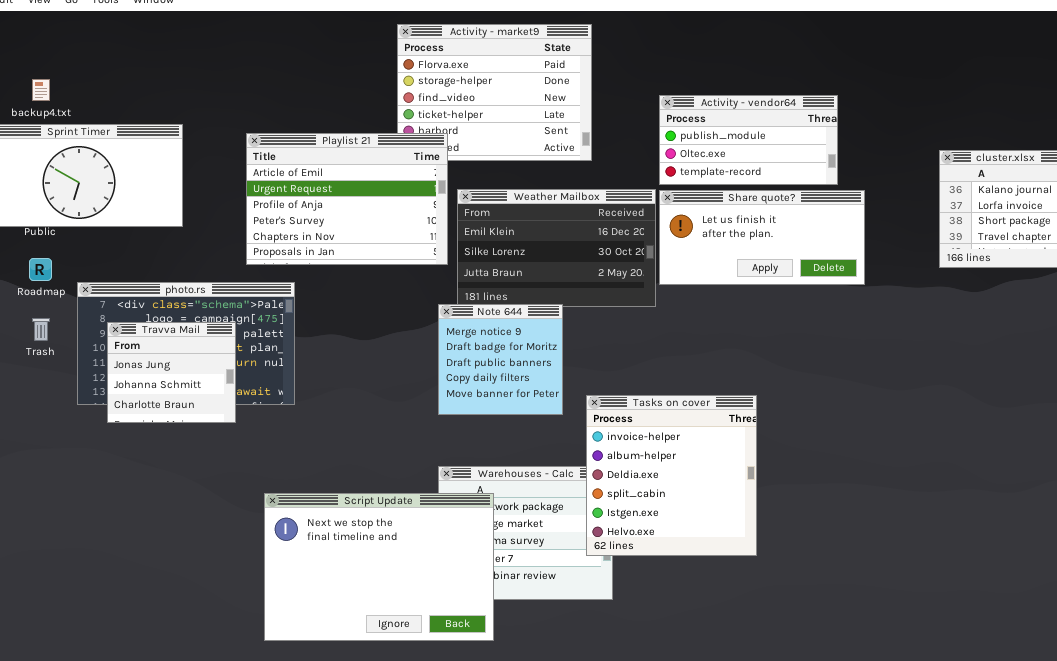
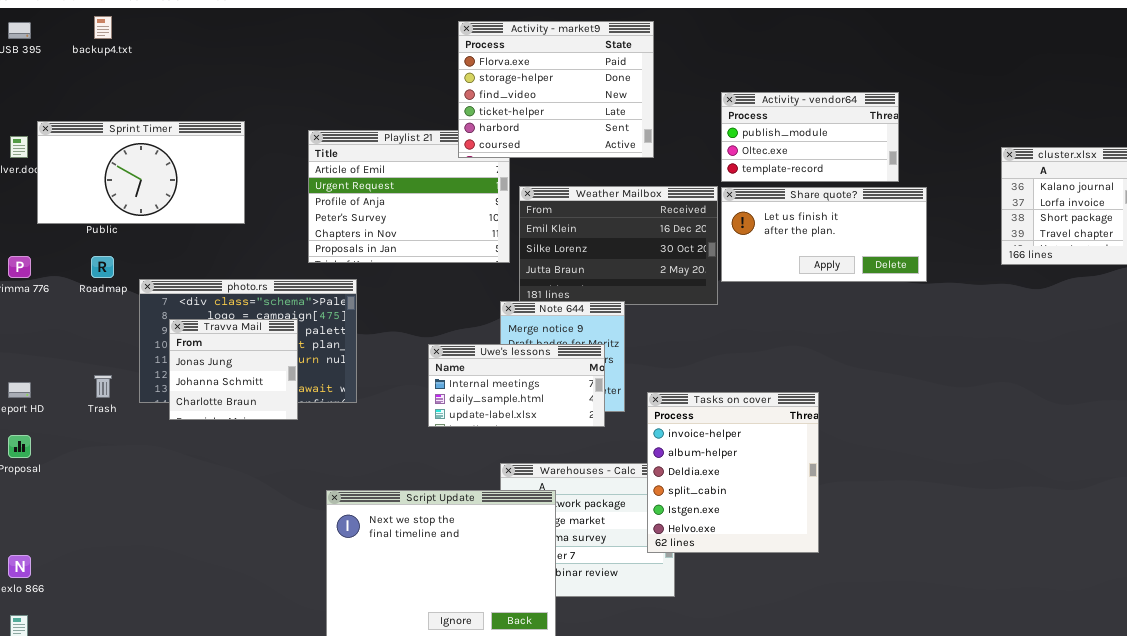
Activity - market9: [397,24,592,161] -> [458,21,654,158], raised
backup4.txt: [32,79,50,101] -> [94,16,112,39], moved
Trash: [32,318,50,341] -> [94,375,112,398], moved
Uwe's lessons: none -> [428,344,605,427], opened

